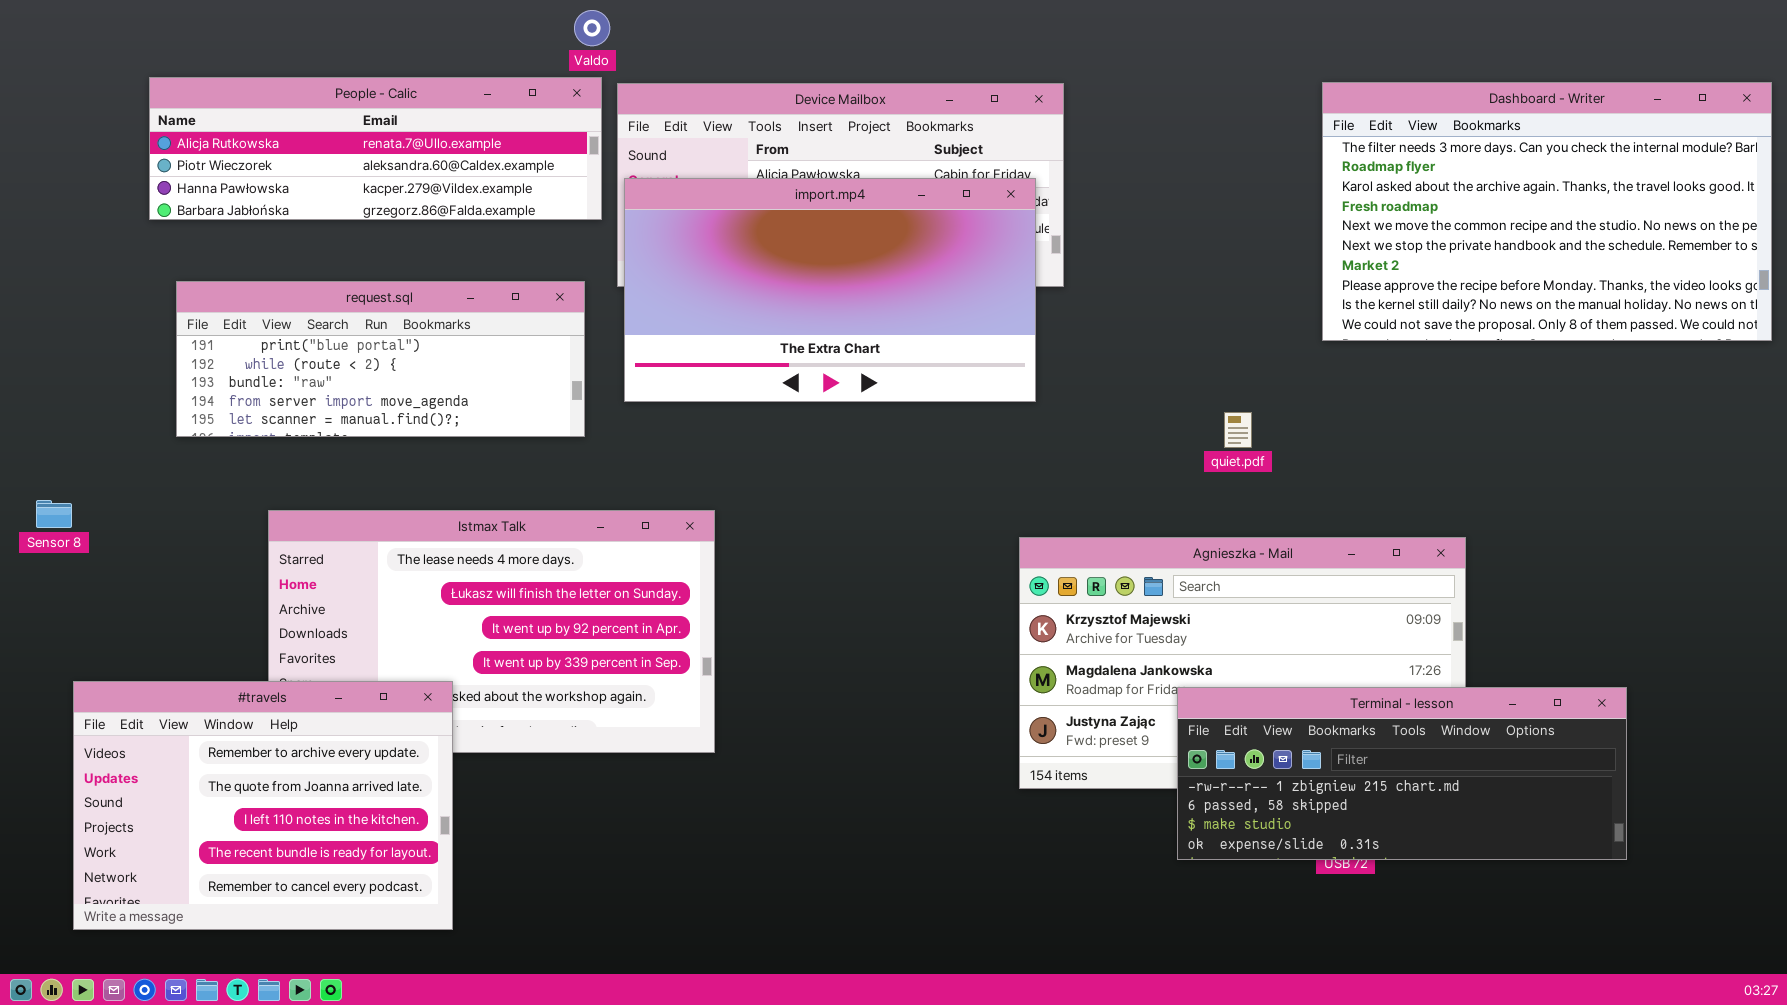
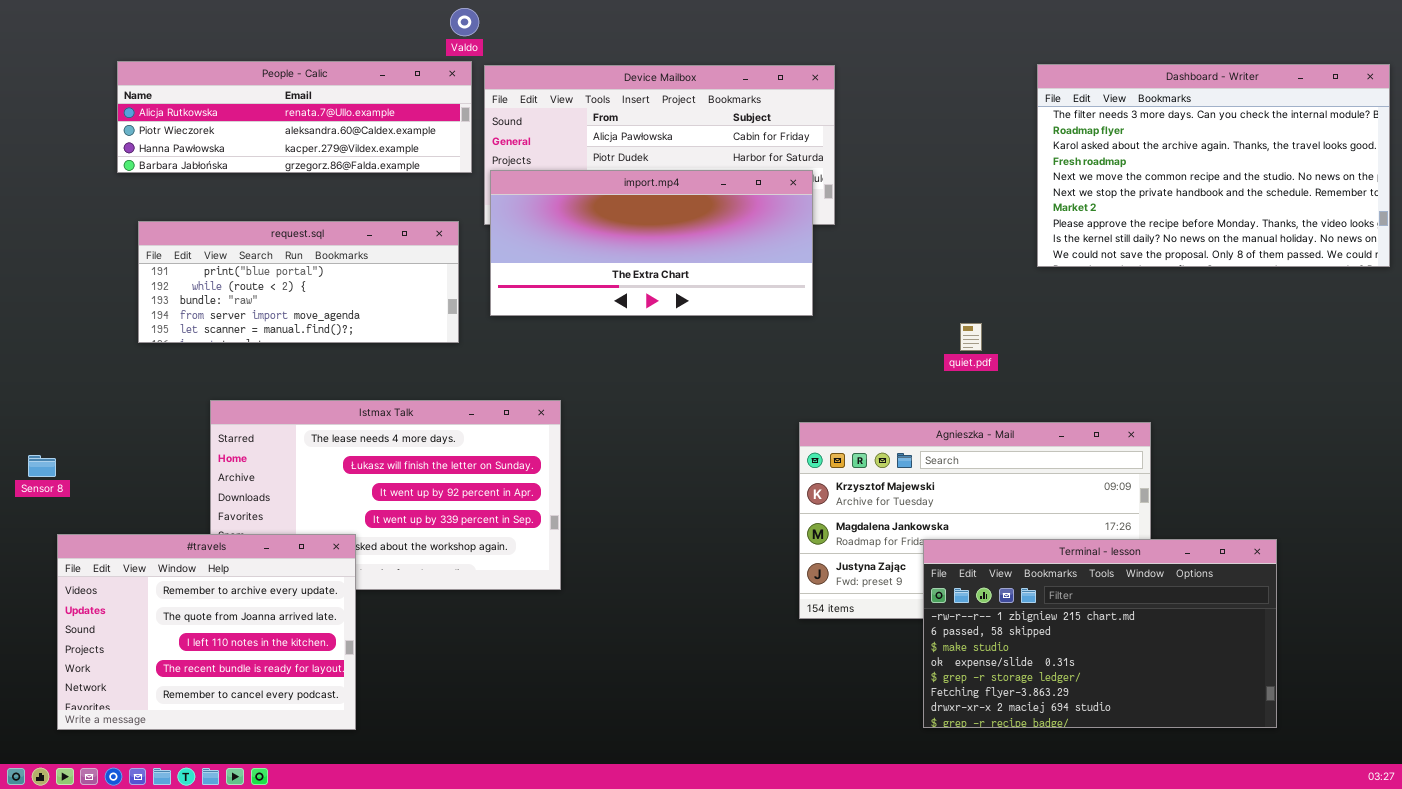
import.mp4: [624,178,1036,402] -> [490,170,813,316], resized
Sensor 8: [36,500,72,528] -> [28,455,56,477], moved
Terminal - lesson: [1177,687,1627,860] -> [923,539,1277,728], resized

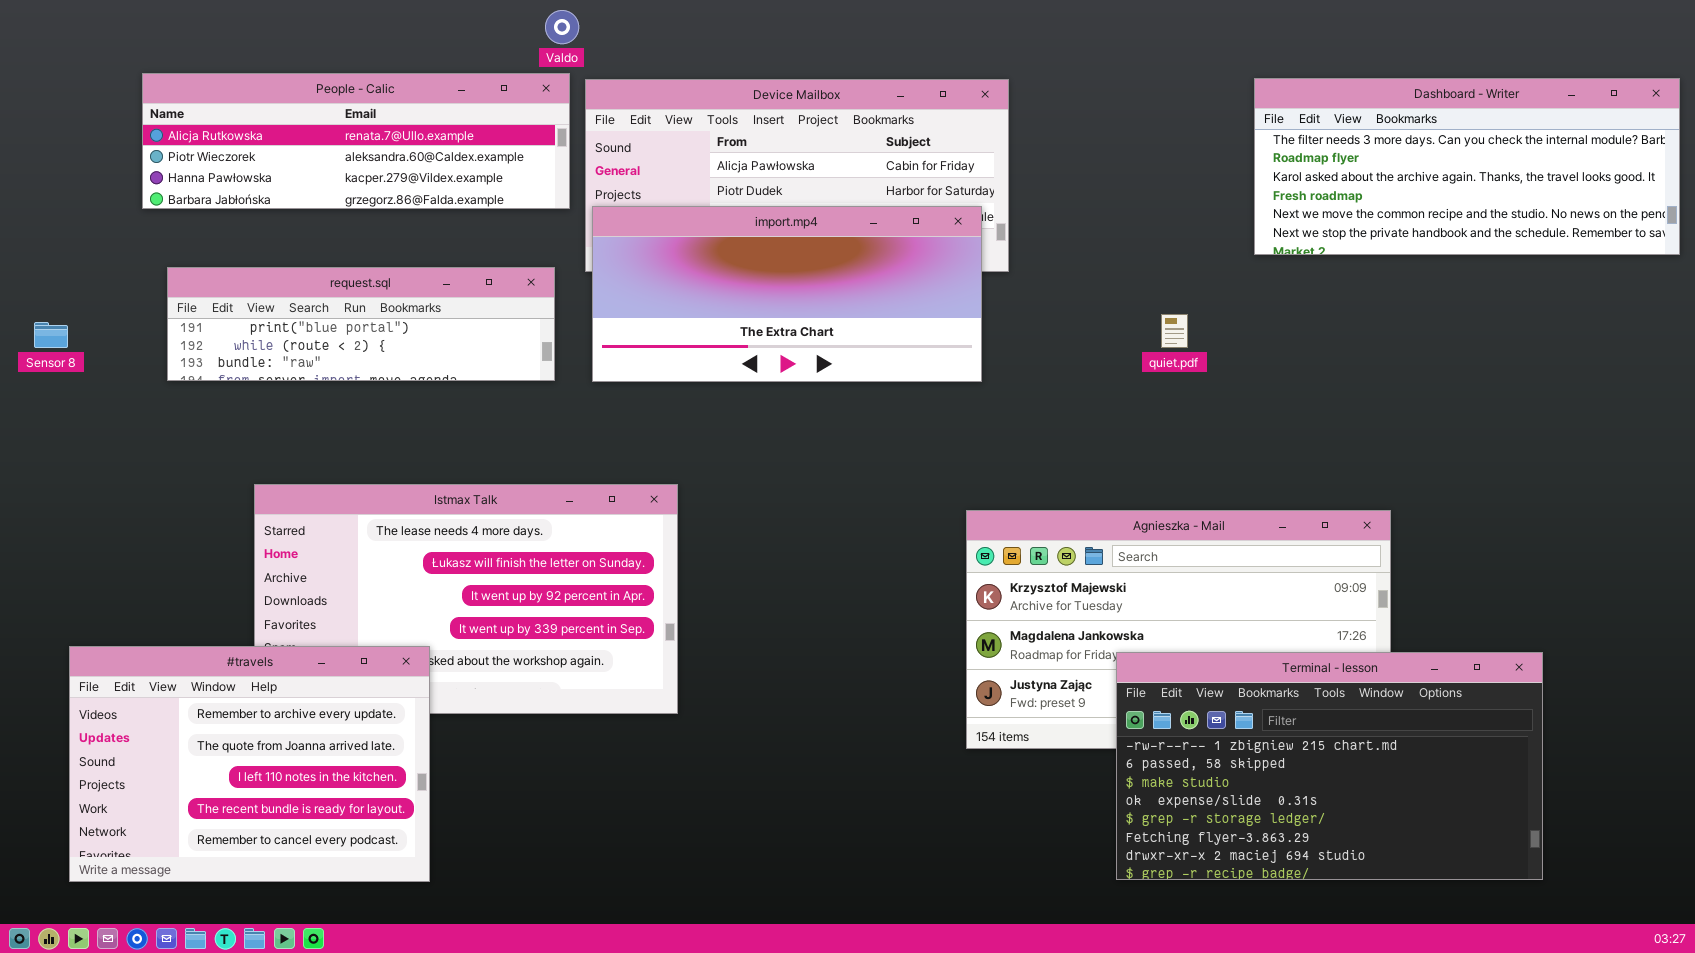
Dashboard - Writer: [1037,64,1390,267] -> [1254,78,1680,255], resized
request.sql: [138,221,459,343] -> [167,267,555,381], resized
quiet.pdf: [960,323,982,351] -> [1161,314,1188,348], moved
Sensor 8: [28,455,56,477] -> [34,322,68,348], moved

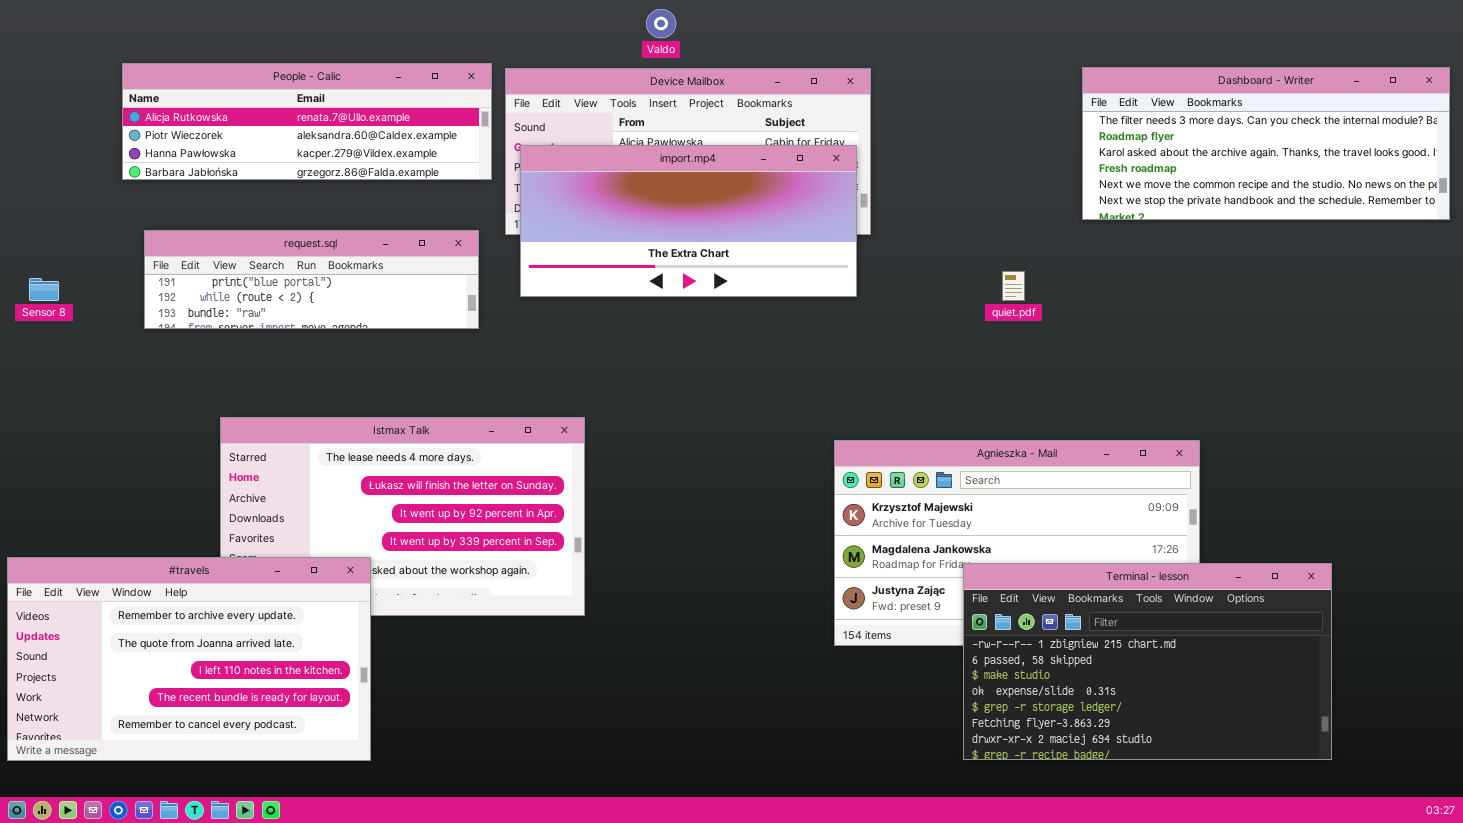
Valdo: [545,10,579,44] -> [646,9,676,38], moved
import.mp4: [592,206,982,382] -> [520,145,857,297], moved
#travels: [69,646,430,882] -> [7,557,371,761], resized

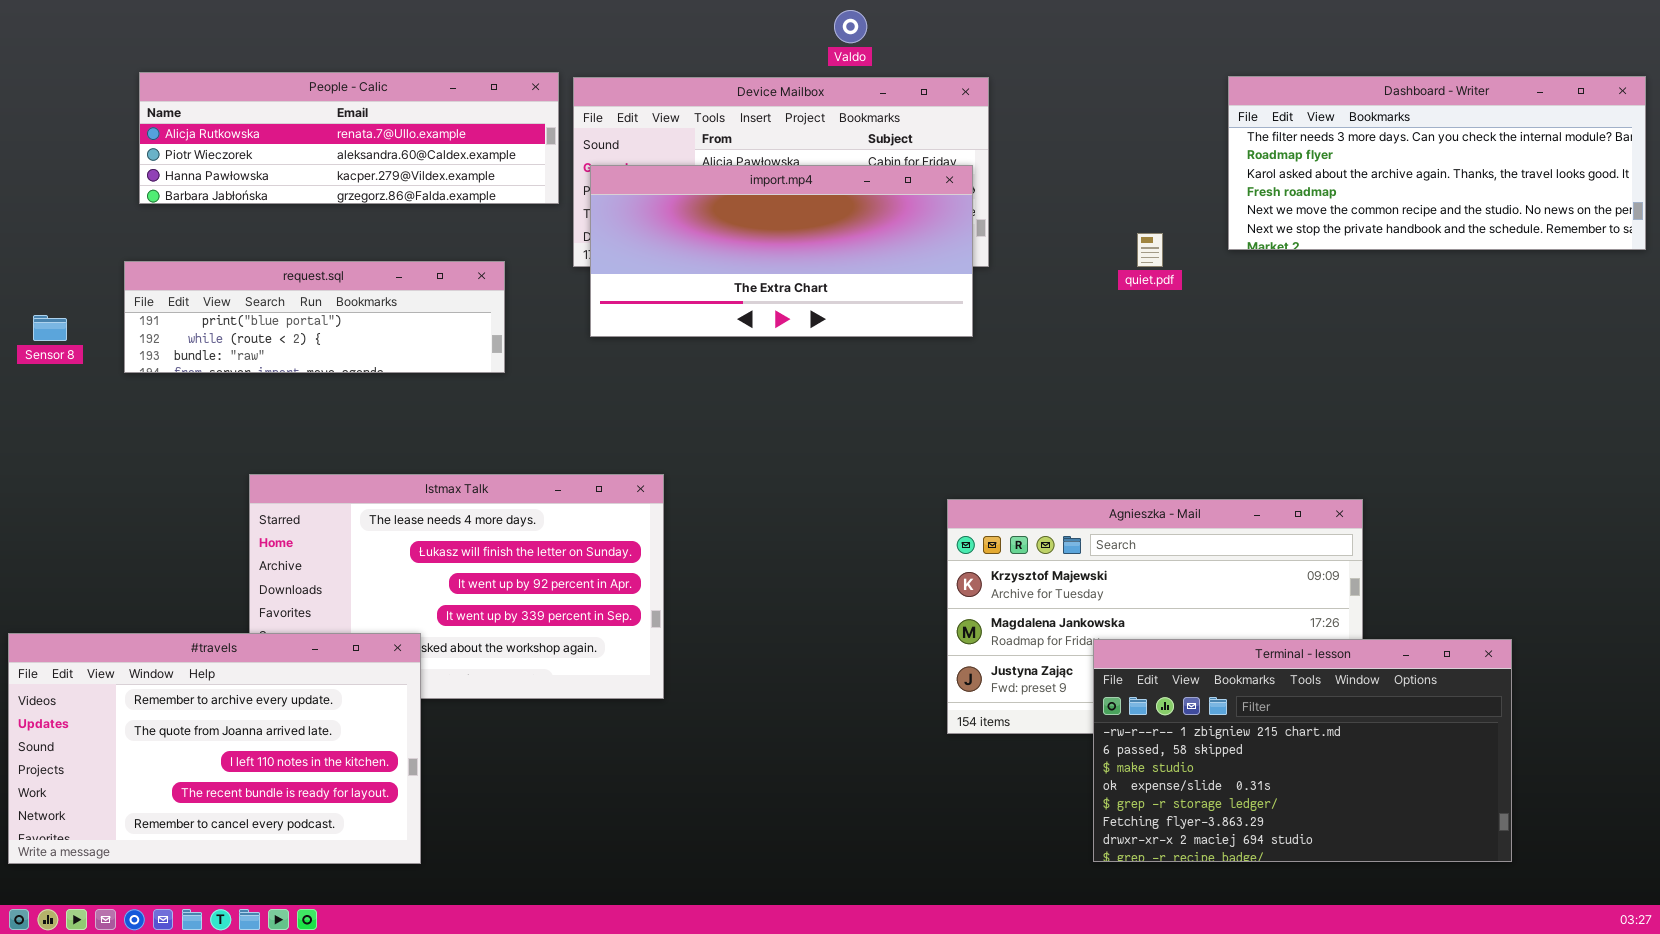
Valdo: [646,9,676,38] -> [834,10,867,43], moved
request.sql: [144,230,479,329] -> [124,261,505,373], moved
quiet.pdf: [1002,271,1025,301] -> [1137,233,1163,267], moved

